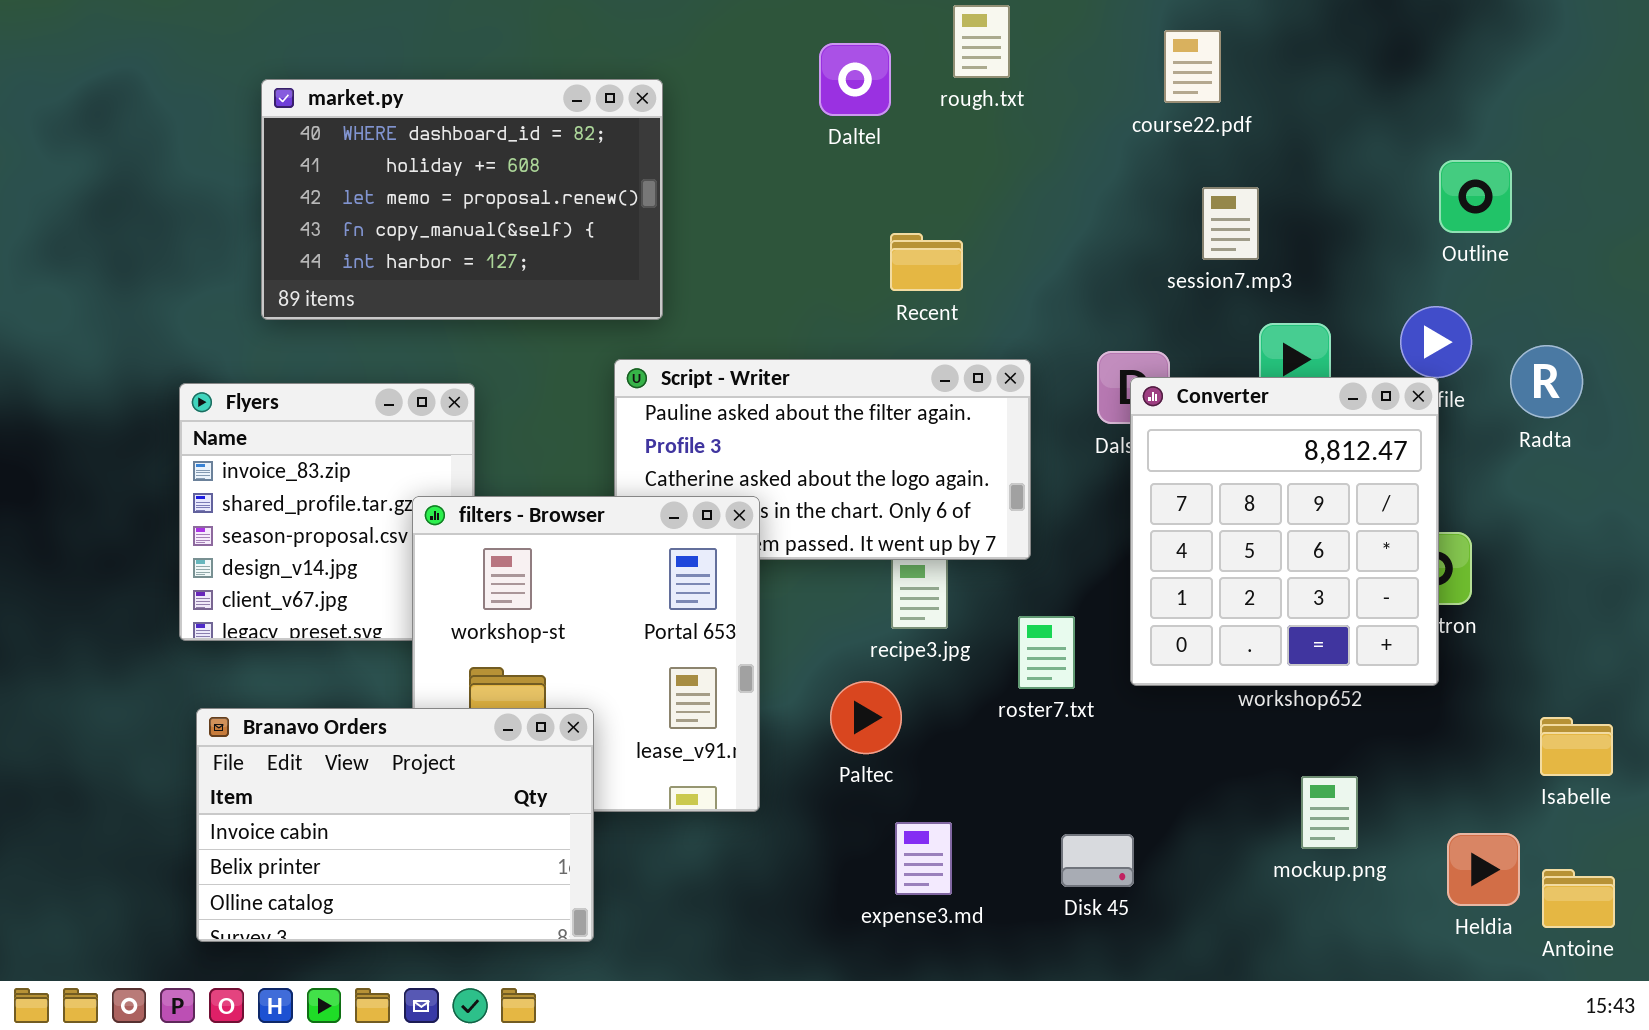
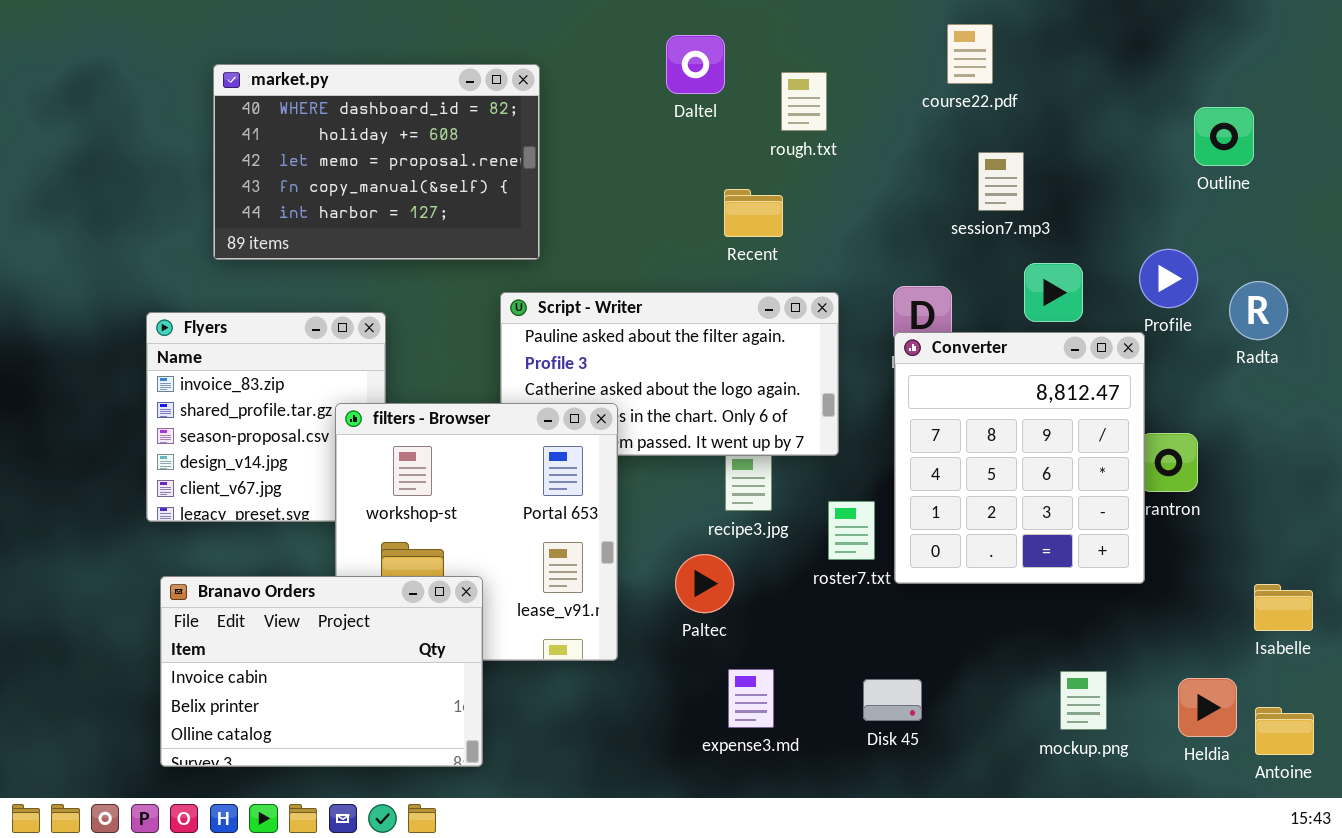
rough.txt: [953,5,1010,78] -> [781,72,827,131], moved
Outline: [1439,160,1512,233] -> [1194,107,1254,166], moved
Converter: [1130,377,1439,686] -> [894,332,1145,584], moved
mockup.png: [1301,776,1358,849] -> [1060,671,1107,730], moved

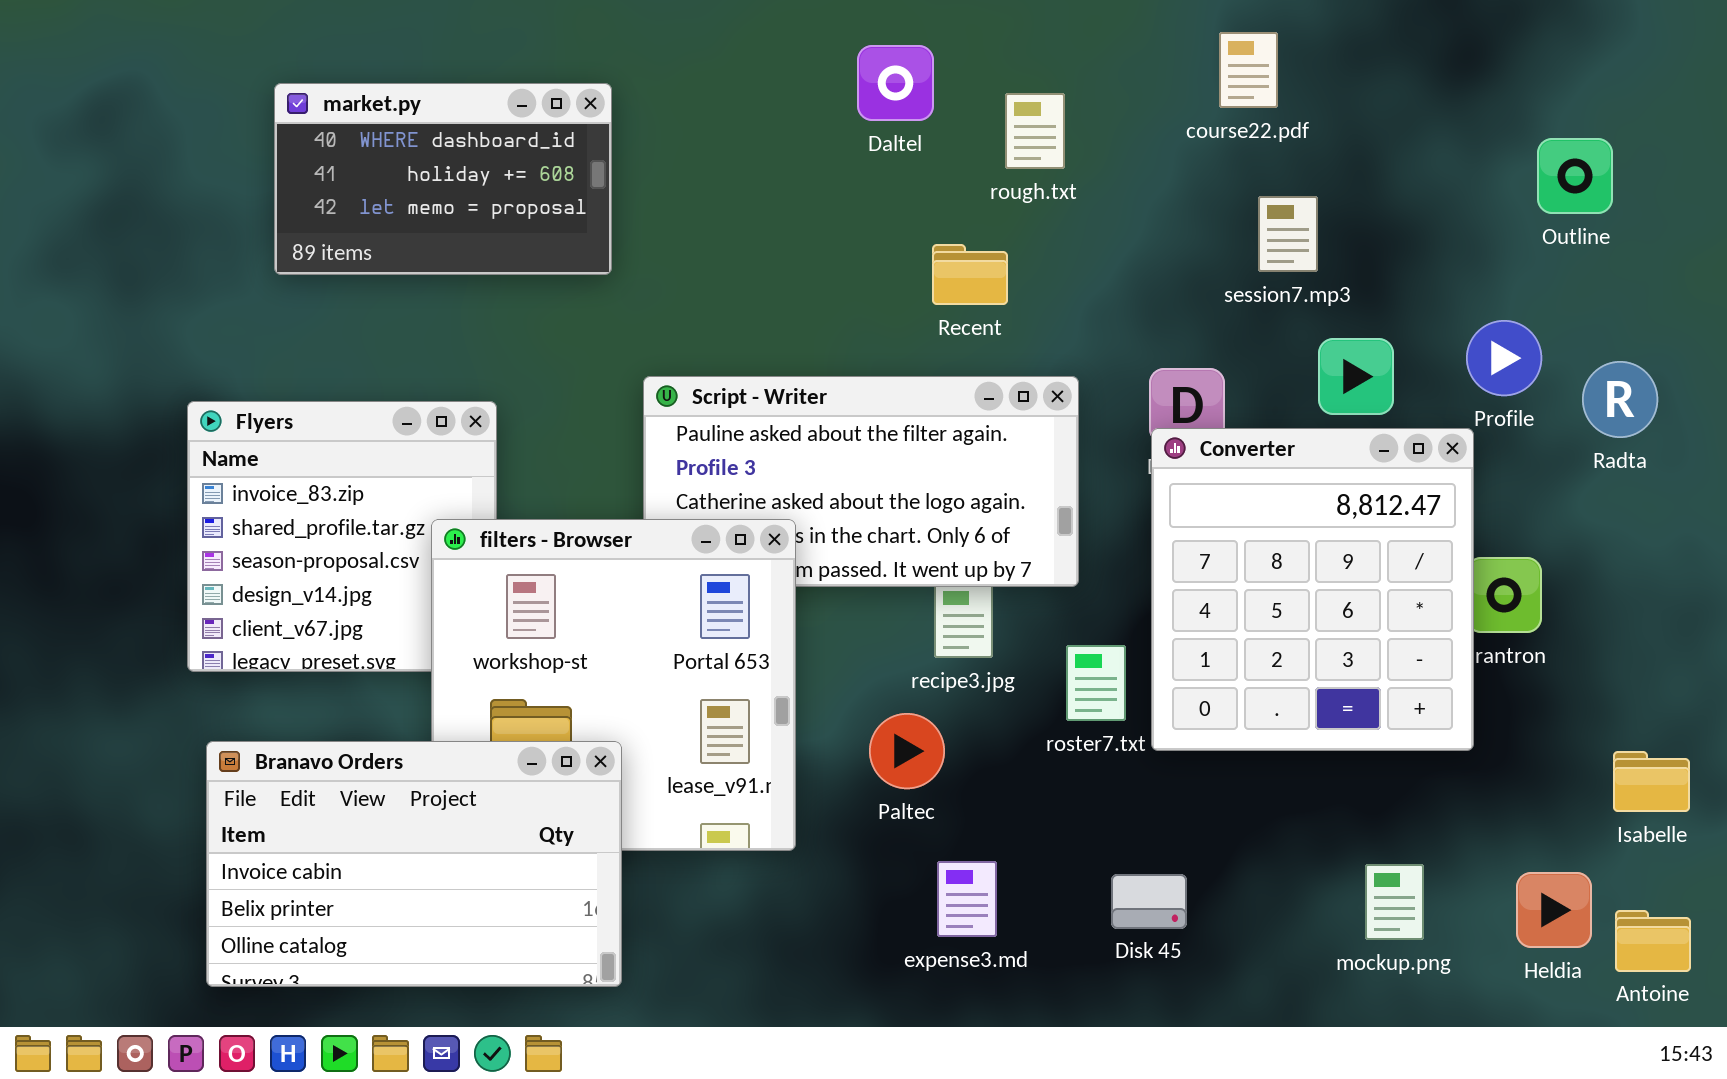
market.py: [213,64,540,260] -> [274,83,612,275], resized

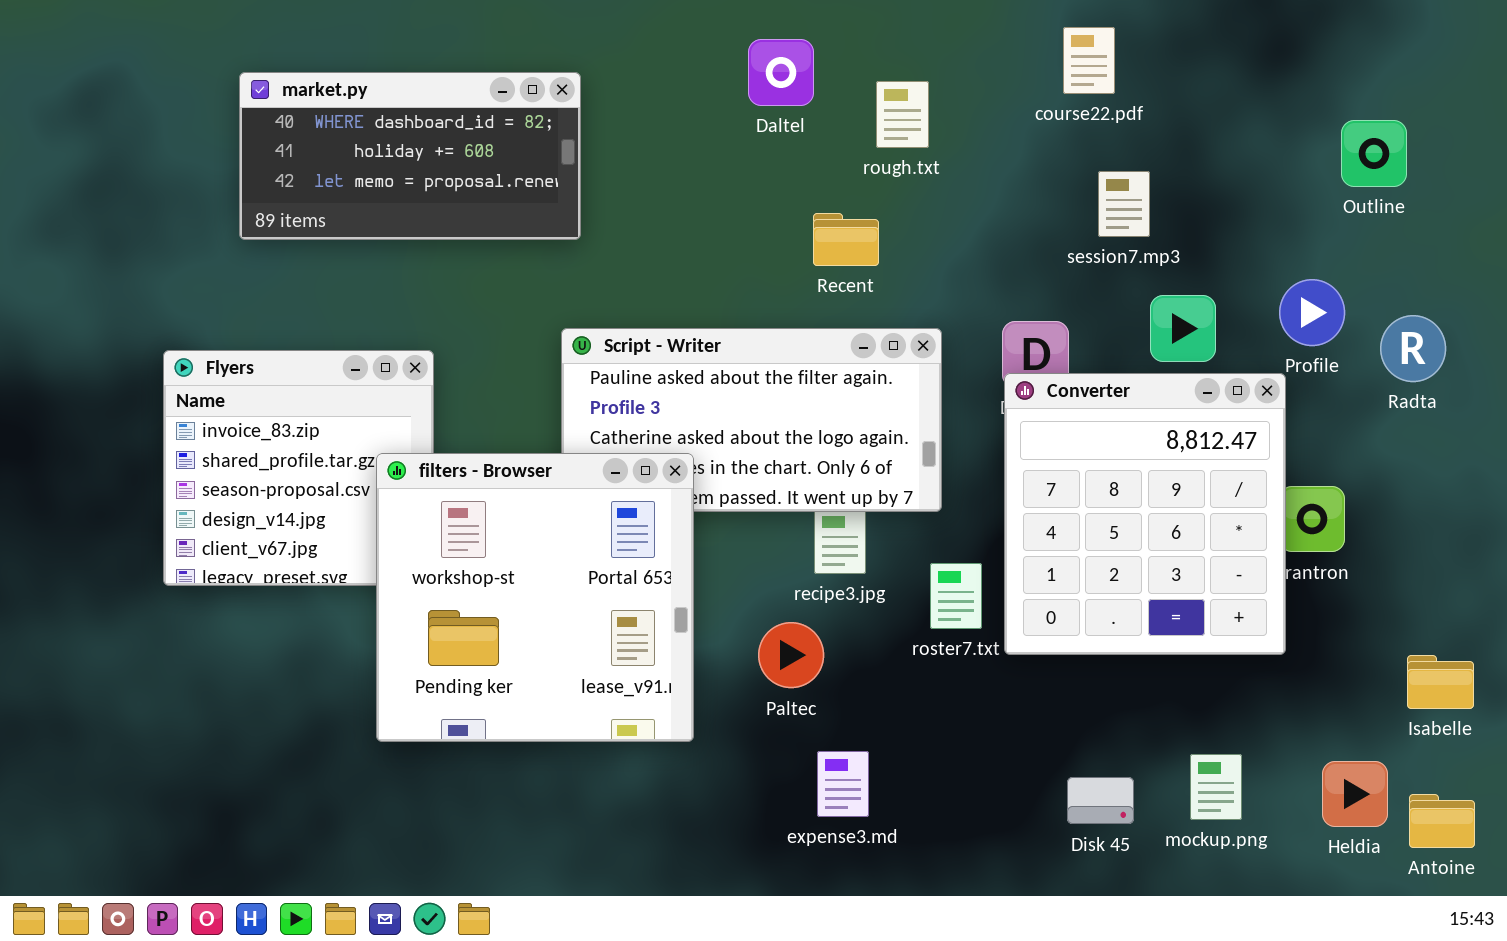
market.py: [274,83,612,275] -> [239,72,581,240], resized
Branavo Orders: [206,741,622,987] -> none, closed
Disk 45: [1111,874,1187,929] -> [1067,777,1134,824], moved

